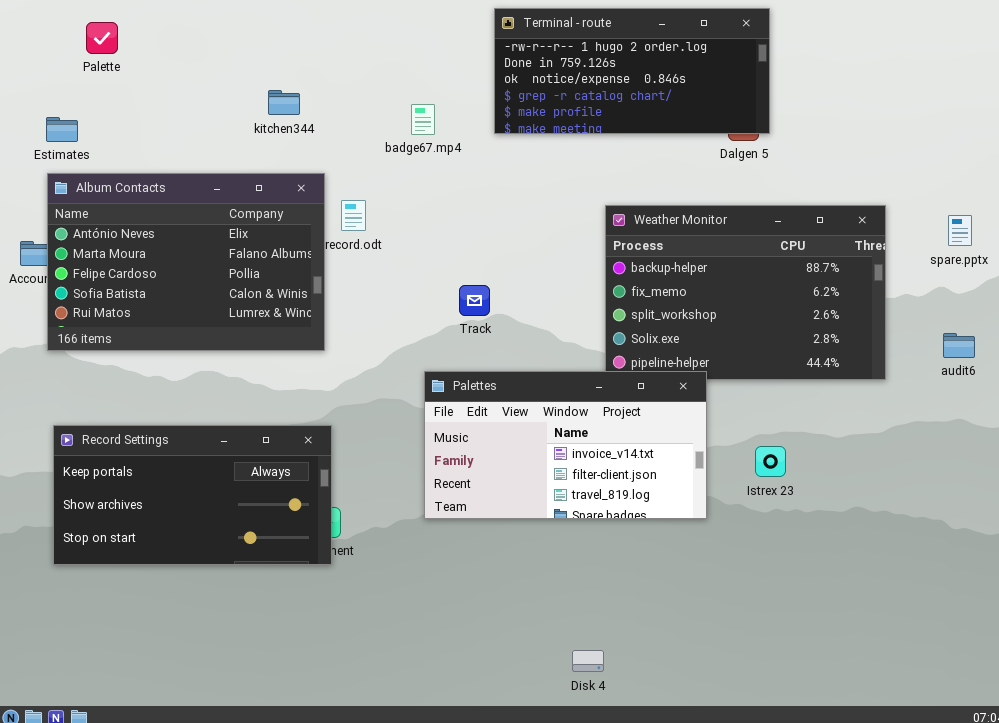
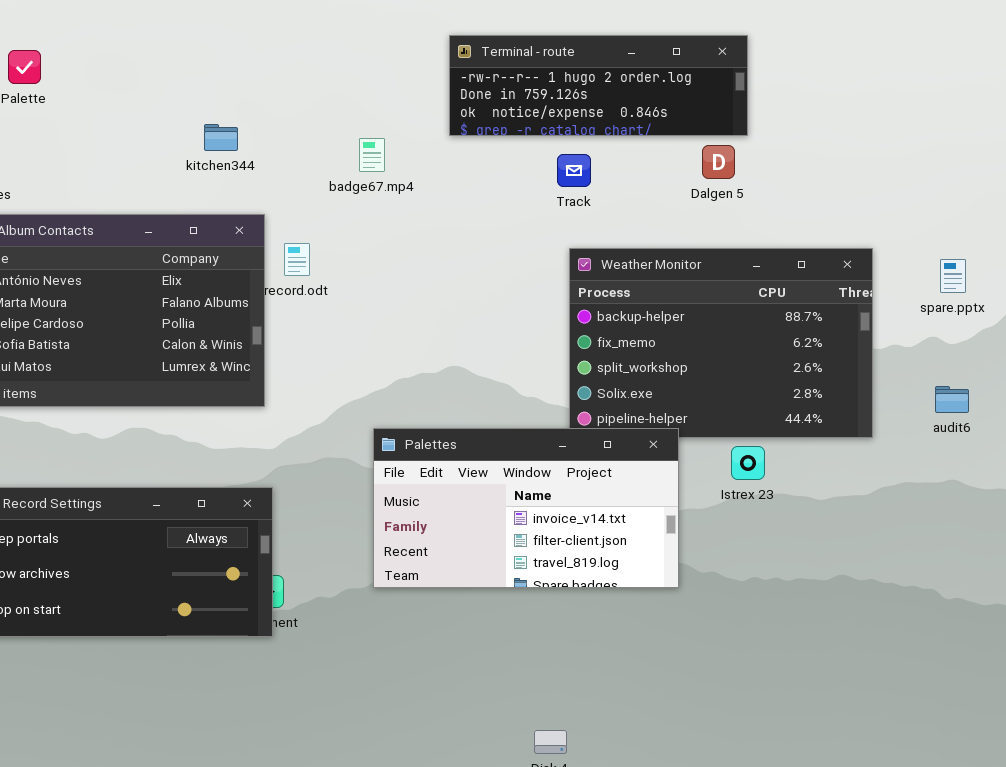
Terminal - route: [494,8,770,134] -> [449,35,748,136], resized
Track: [459,285,490,316] -> [557,154,591,187], moved
Istrex 23: [755,446,786,477] -> [731,446,765,480], moved

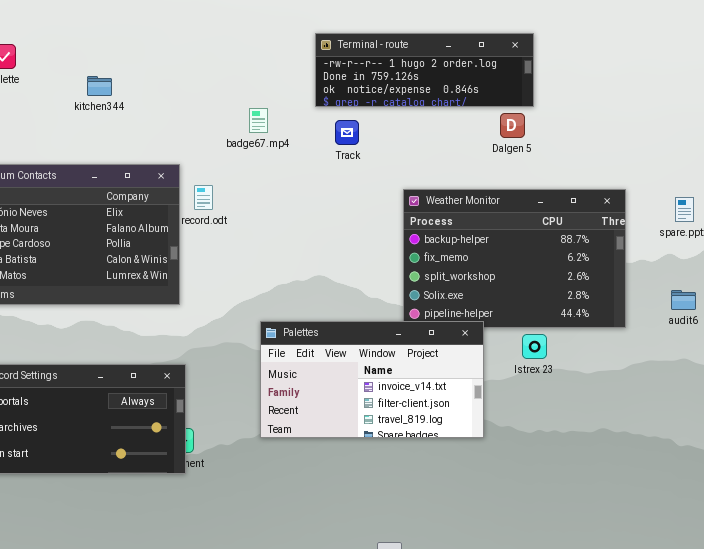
kitchen344: [204,124,238,151] -> [87,76,112,96], moved
Track: [557,154,591,187] -> [335,120,359,145], moved

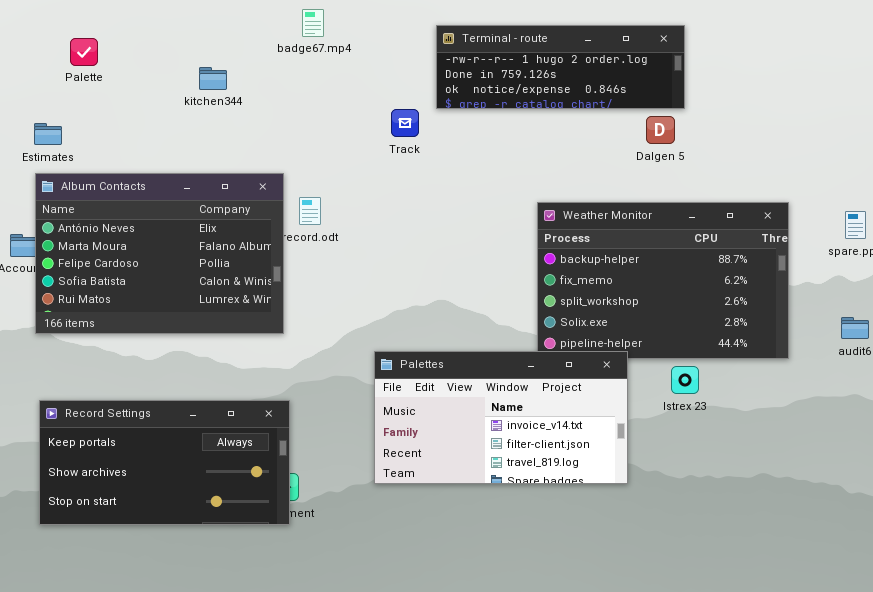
kitchen344: [87,76,112,96] -> [199,67,227,90], moved
badge67.mp4: [249,108,268,133] -> [302,9,324,37], moved
Track: [335,120,359,145] -> [391,109,419,137], moved

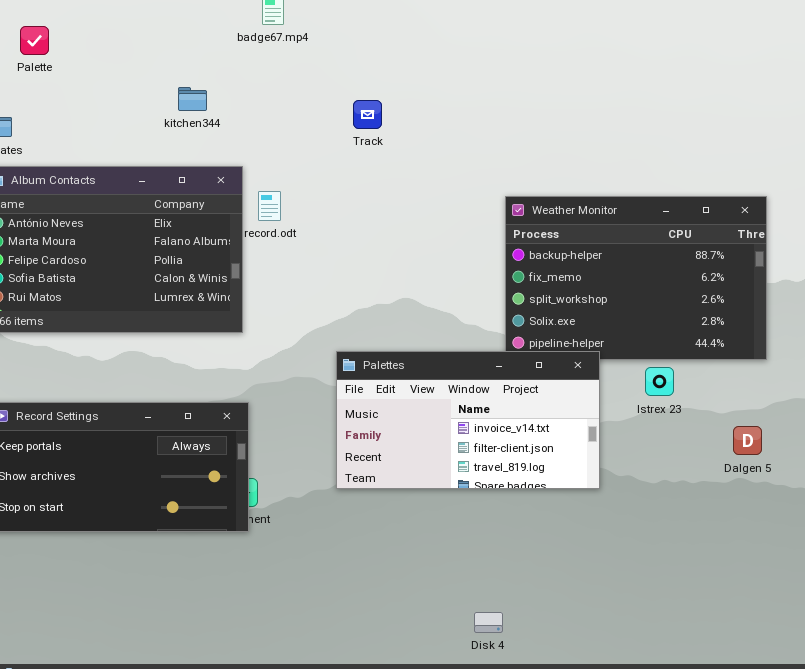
Terminal - route: [436,25,685,109] -> none, closed
kitchen344: [199,67,227,90] -> [178,87,207,111], moved
Dalgen 5: [646,116,675,144] -> [733,426,762,455], moved

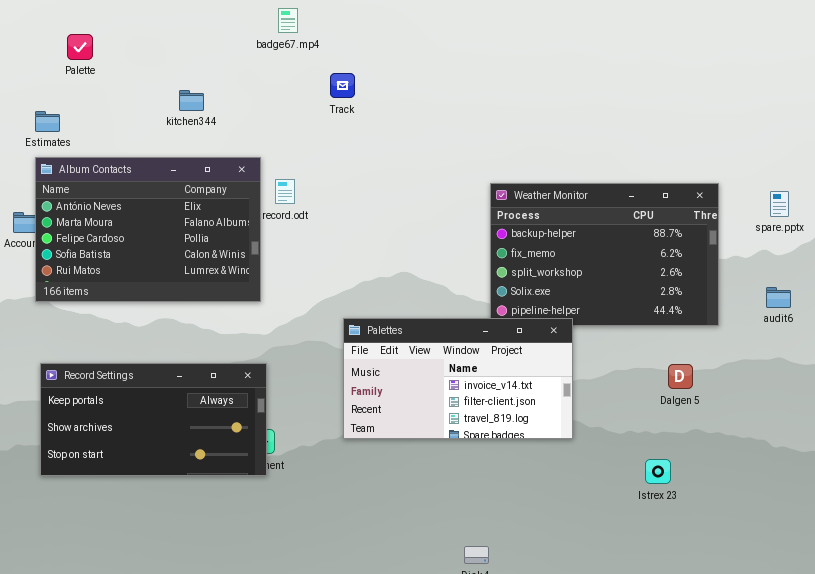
kitchen344: [178,87,207,111] -> [179,90,204,111], moved
Track: [353,100,382,129] -> [330,73,355,98], moved
Istrex 23: [645,367,674,396] -> [645,459,671,484], moved
Dalgen 5: [733,426,762,455] -> [668,364,693,389], moved

